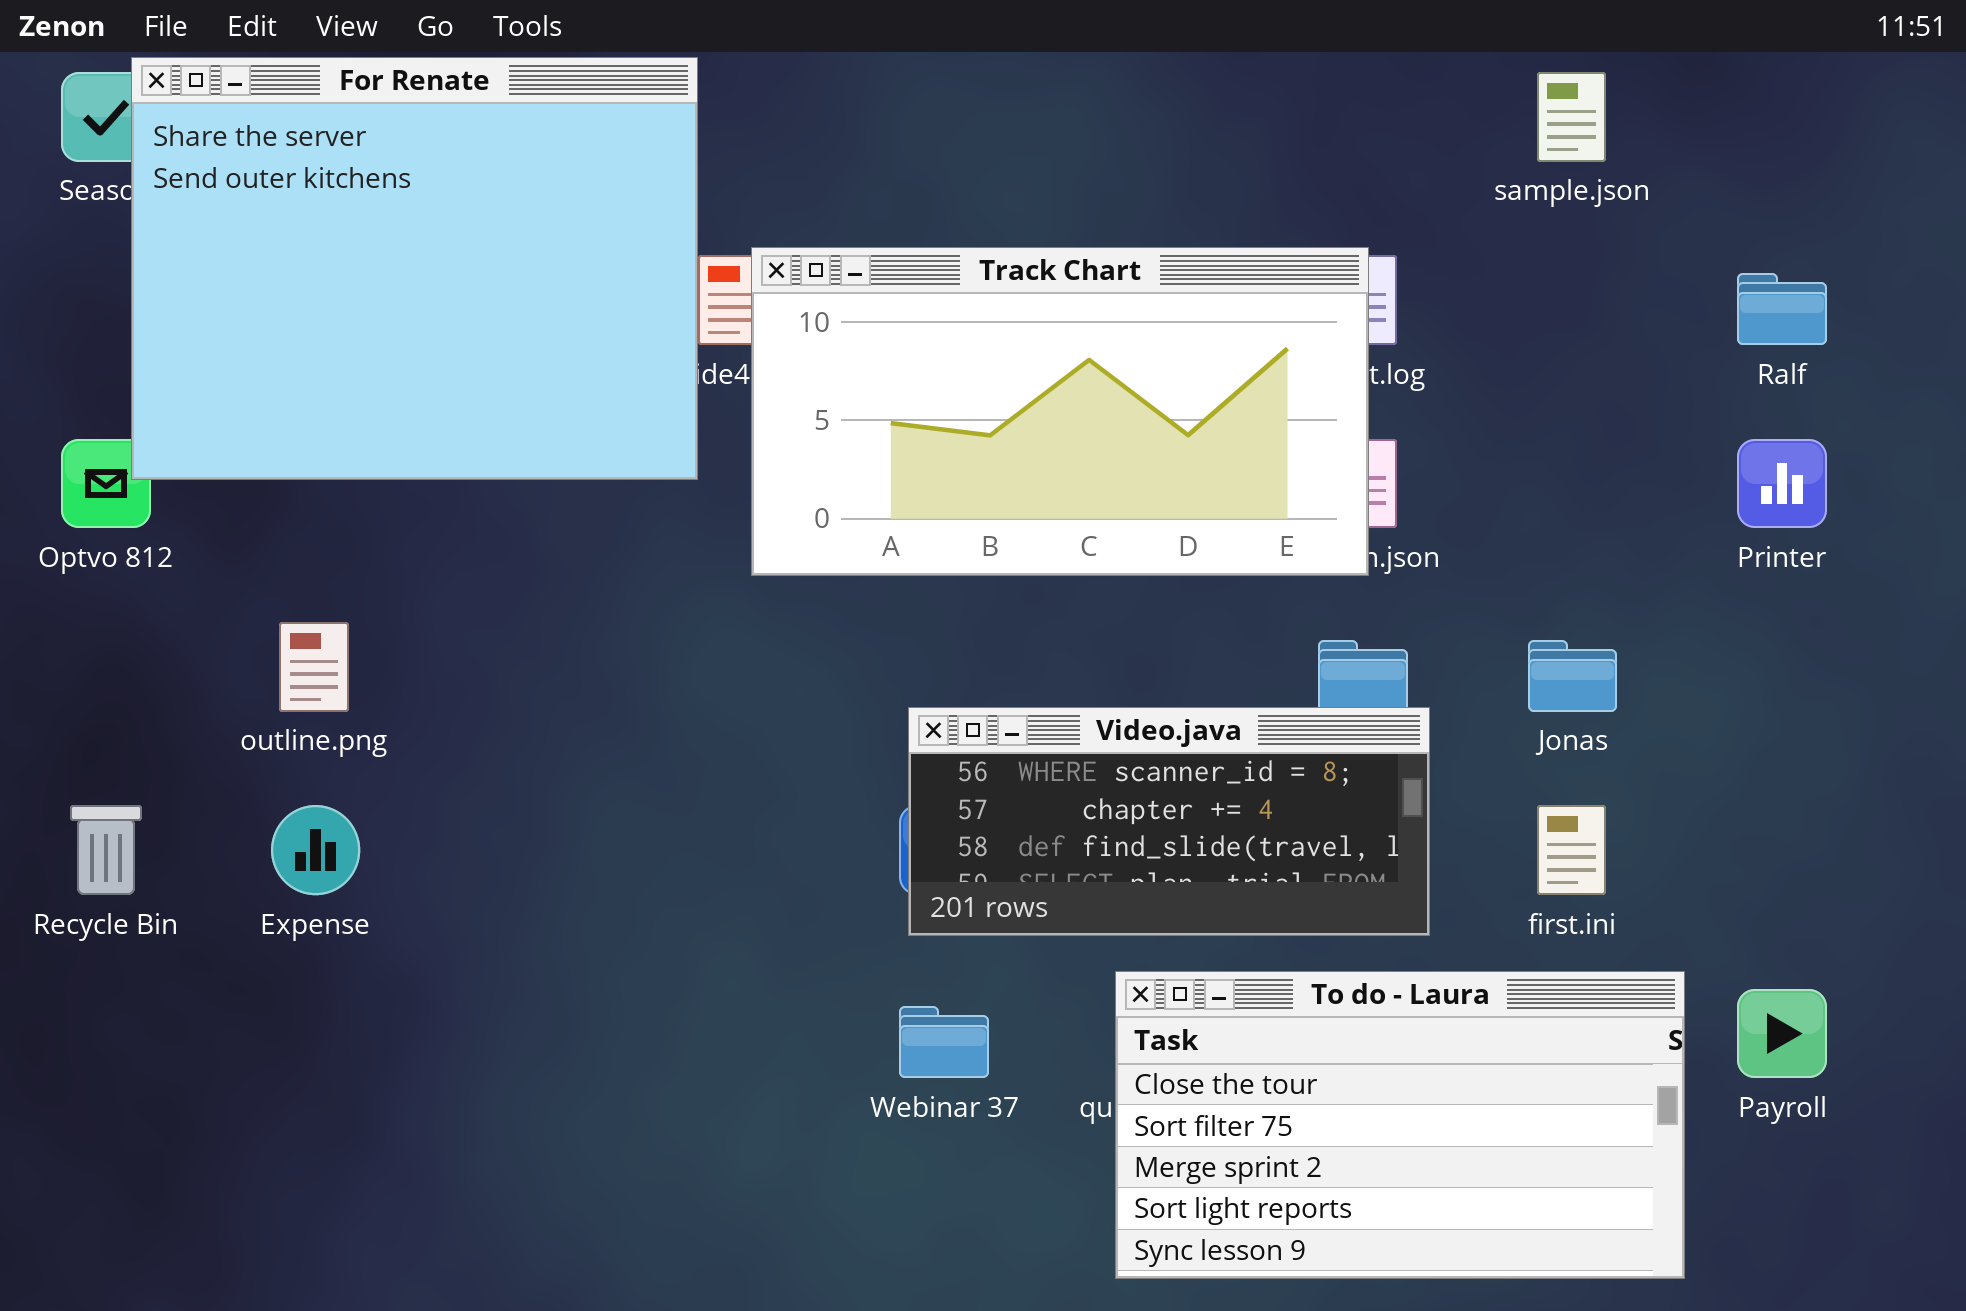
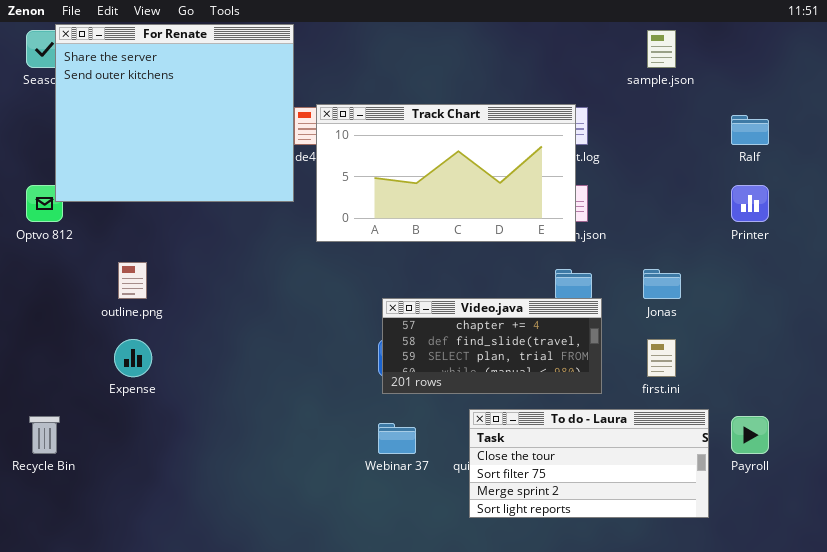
Video.java: [908,707,1430,936] -> [382,298,602,394], scrolled down 1 row
Recycle Bin: [70,805,142,895] -> [29,416,60,454], moved
To do - Laura: [1115,971,1685,1279] -> [469,409,709,518], resized

